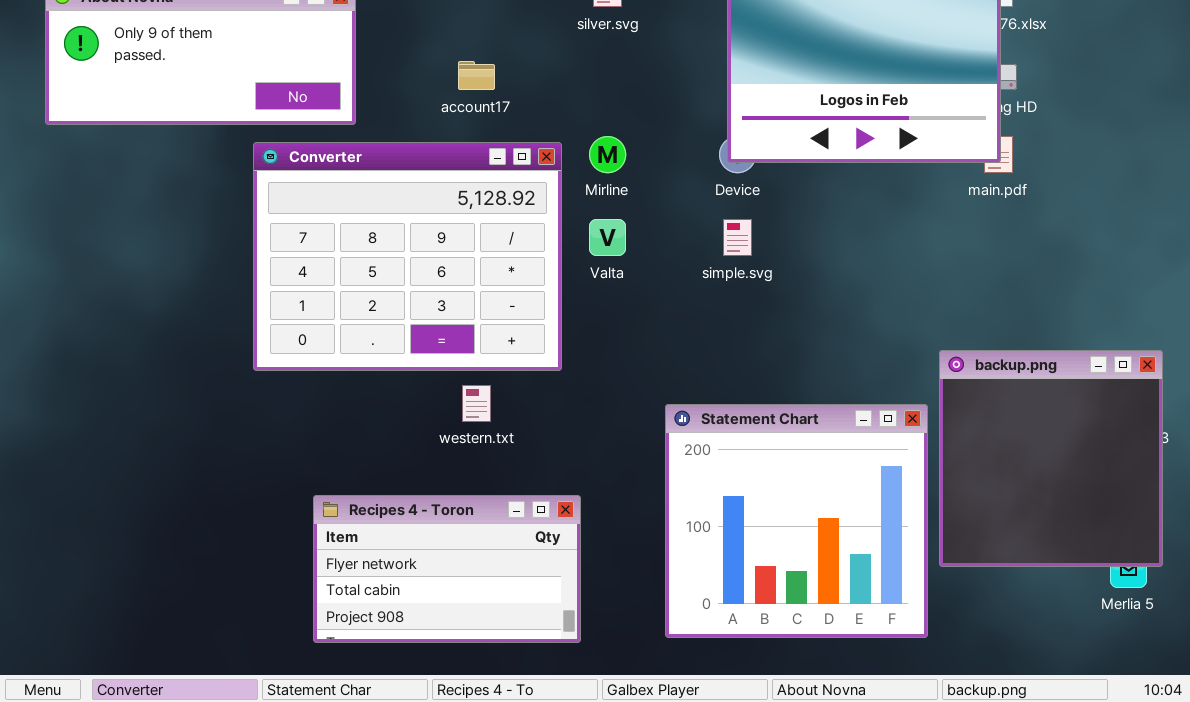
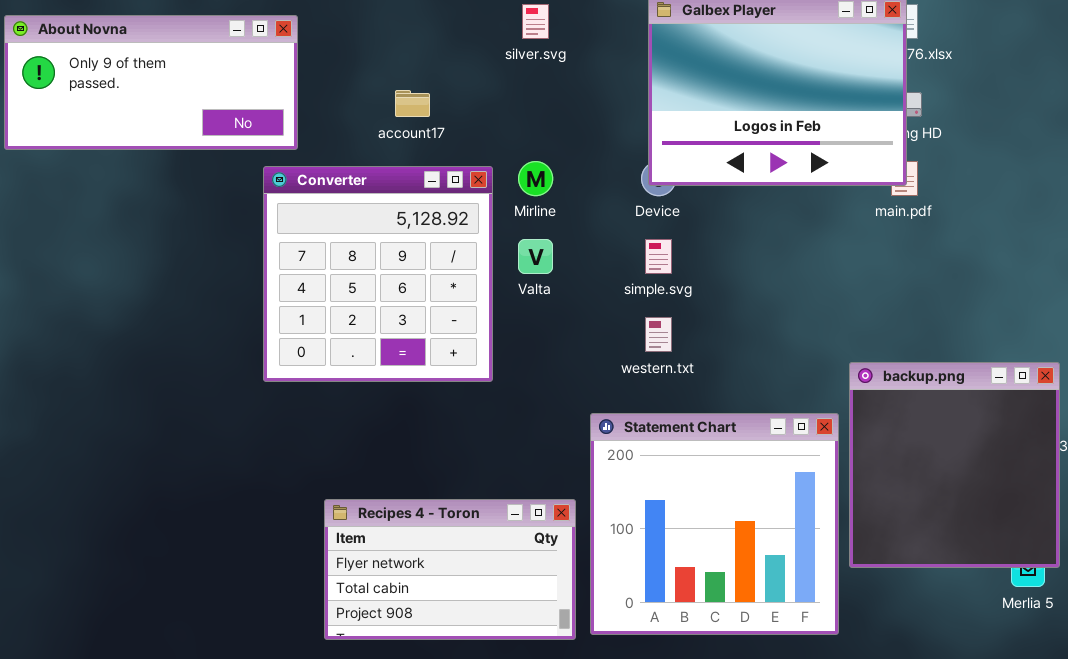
Converter: [253,142,562,371] -> [263,166,493,382], resized
western.txt: [462,385,491,422] -> [645,317,672,352], moved
Recipes 4 - Toron: [313,495,581,643] -> [324,499,576,640], moved

